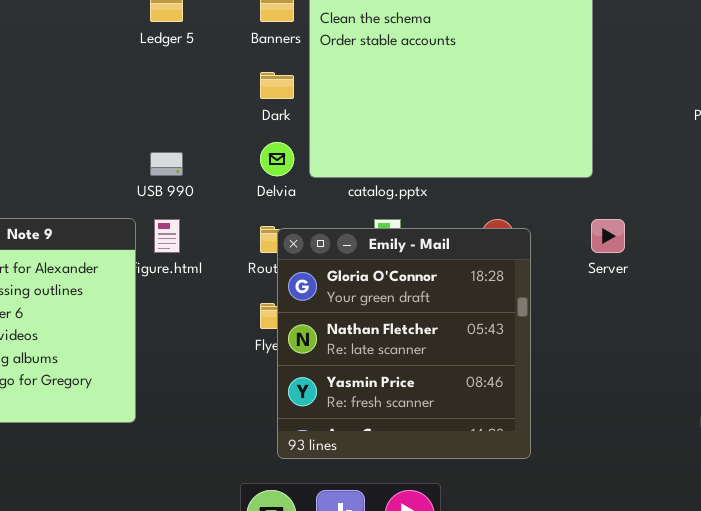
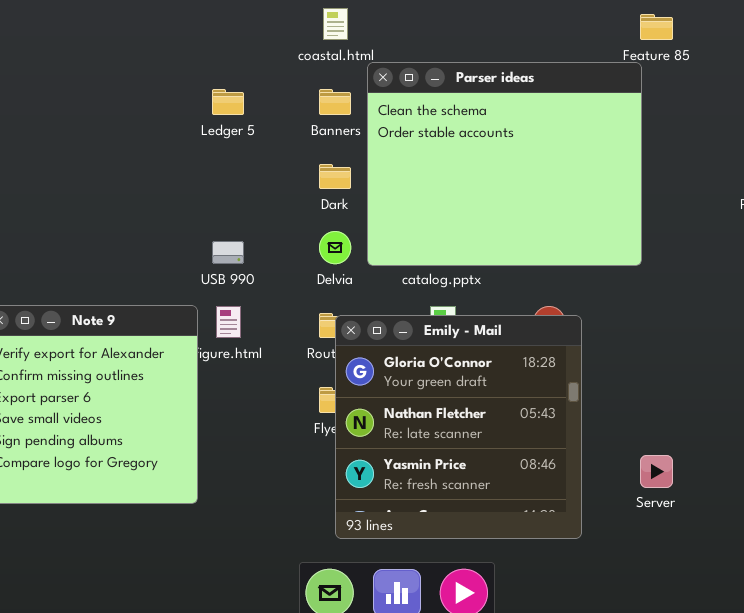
Server: [591,219,625,253] -> [640,455,673,488], moved

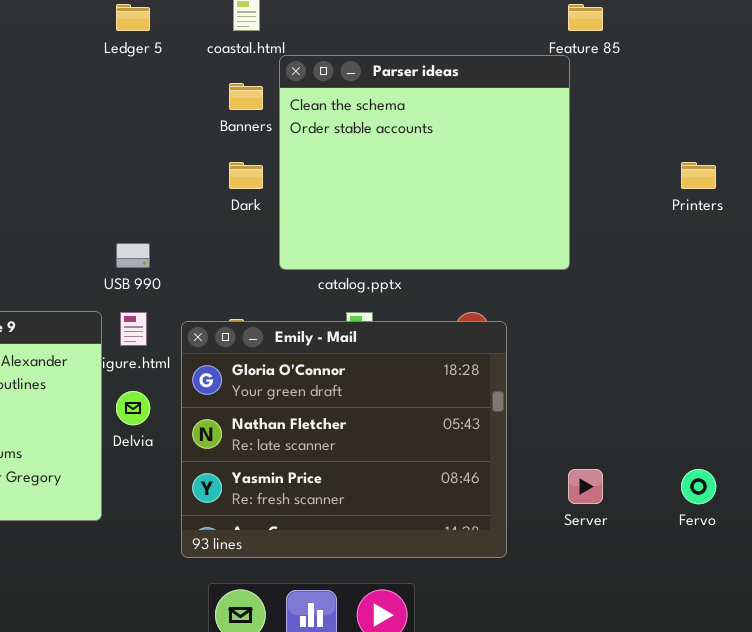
Ledger 5: [212,89,244,115] -> [116,4,150,31], moved
Delvia: [319,231,351,264] -> [116,391,150,425], moved
Emily - Mail: [335,315,582,539] -> [181,321,507,558], resized

